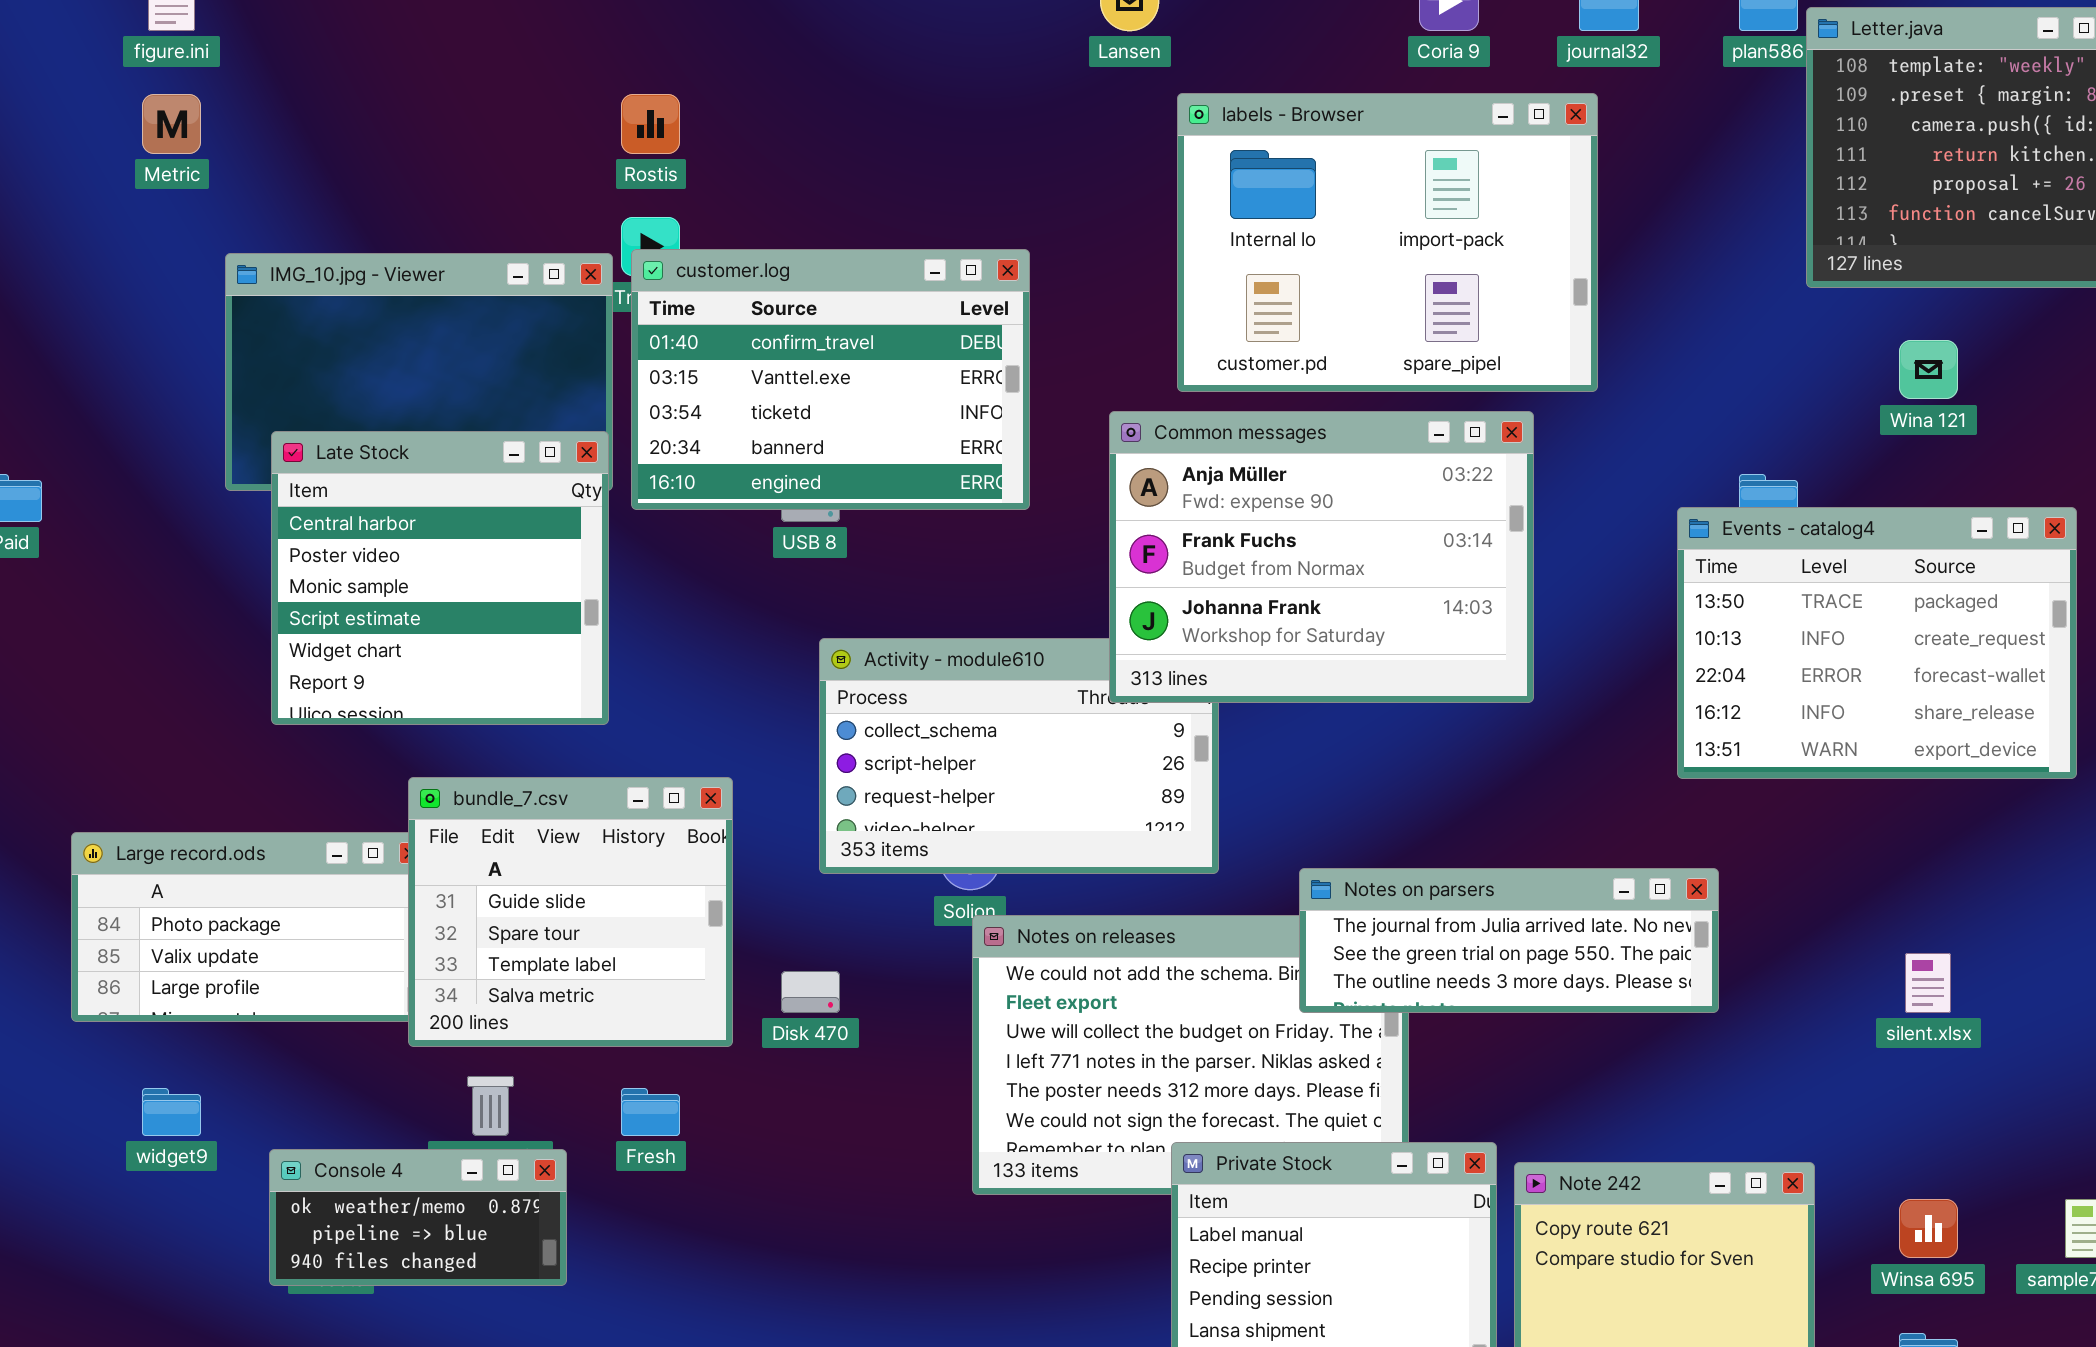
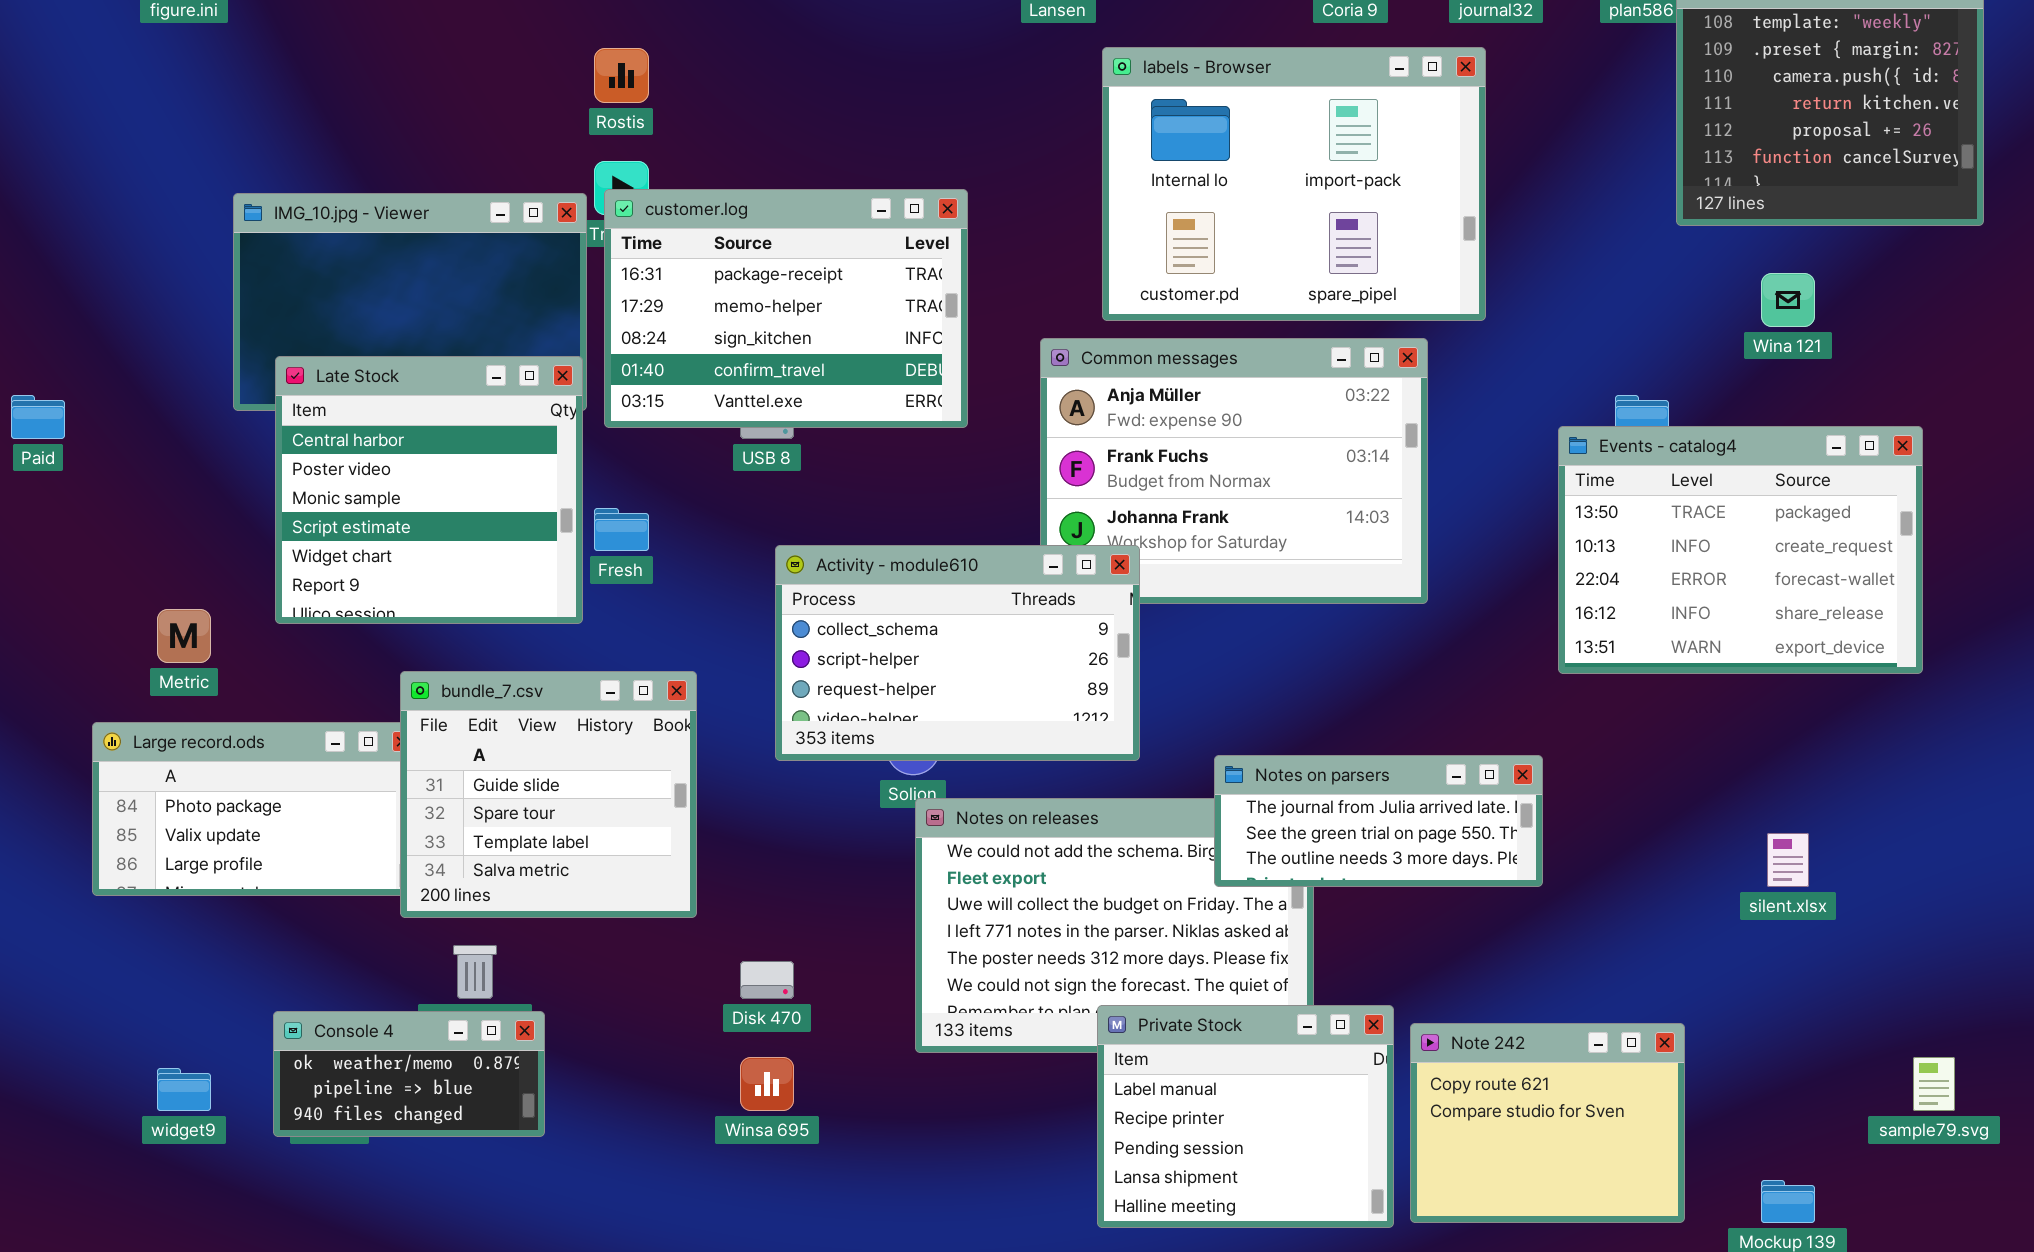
Metric: [142,94,201,154] -> [157,609,211,663], moved
customer.log: [631,249,1030,510] -> [604,189,968,428], scrolled up 3 rows
Activity - module610: [819,638,1219,874] -> [775,545,1140,761], raised
Notes on parsers: [1299,868,1719,1013] -> [1214,755,1543,887], resized
Disk 470: [781,971,840,1013] -> [740,961,794,999], moved
widget9: [142,1088,201,1136] -> [157,1068,211,1111], moved
Fresh: [621,1088,680,1136] -> [594,508,649,551], moved
Winsa 695: [1899,1199,1958,1258] -> [740,1057,794,1111], moved

